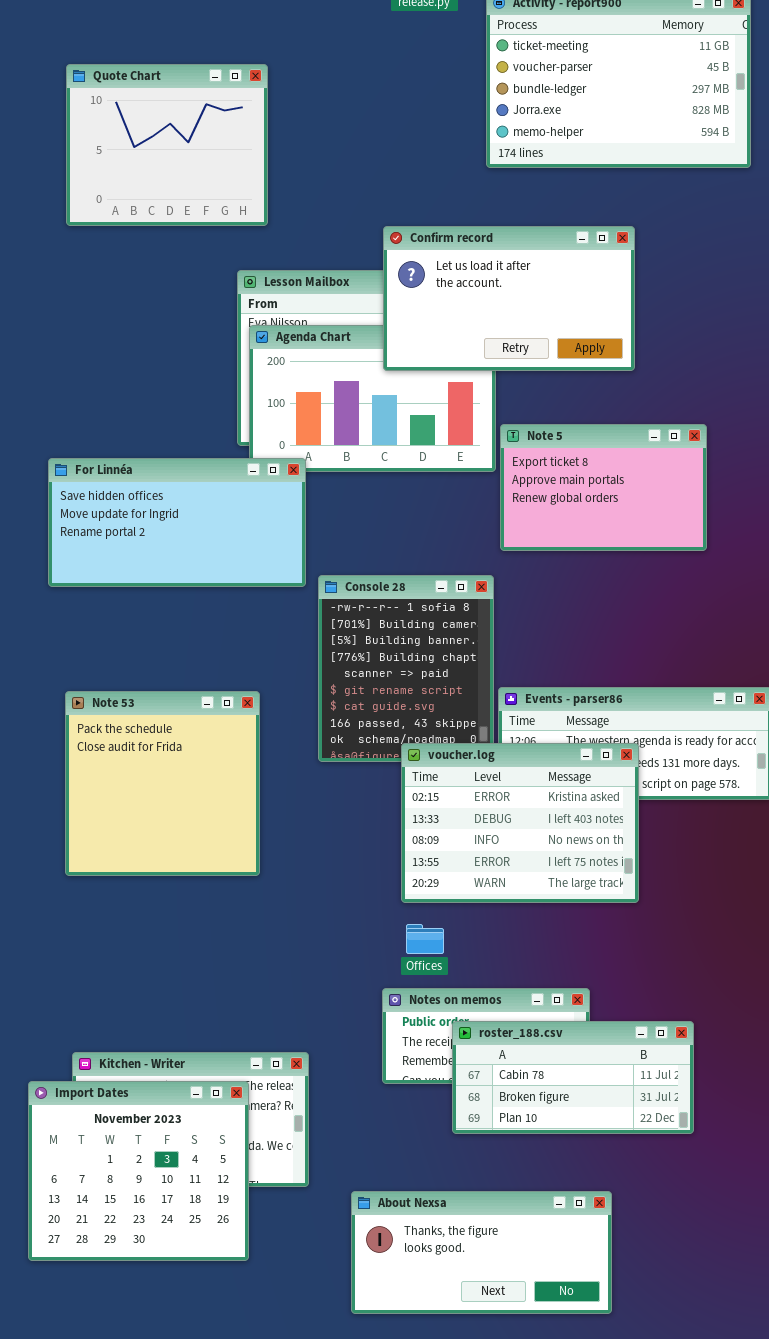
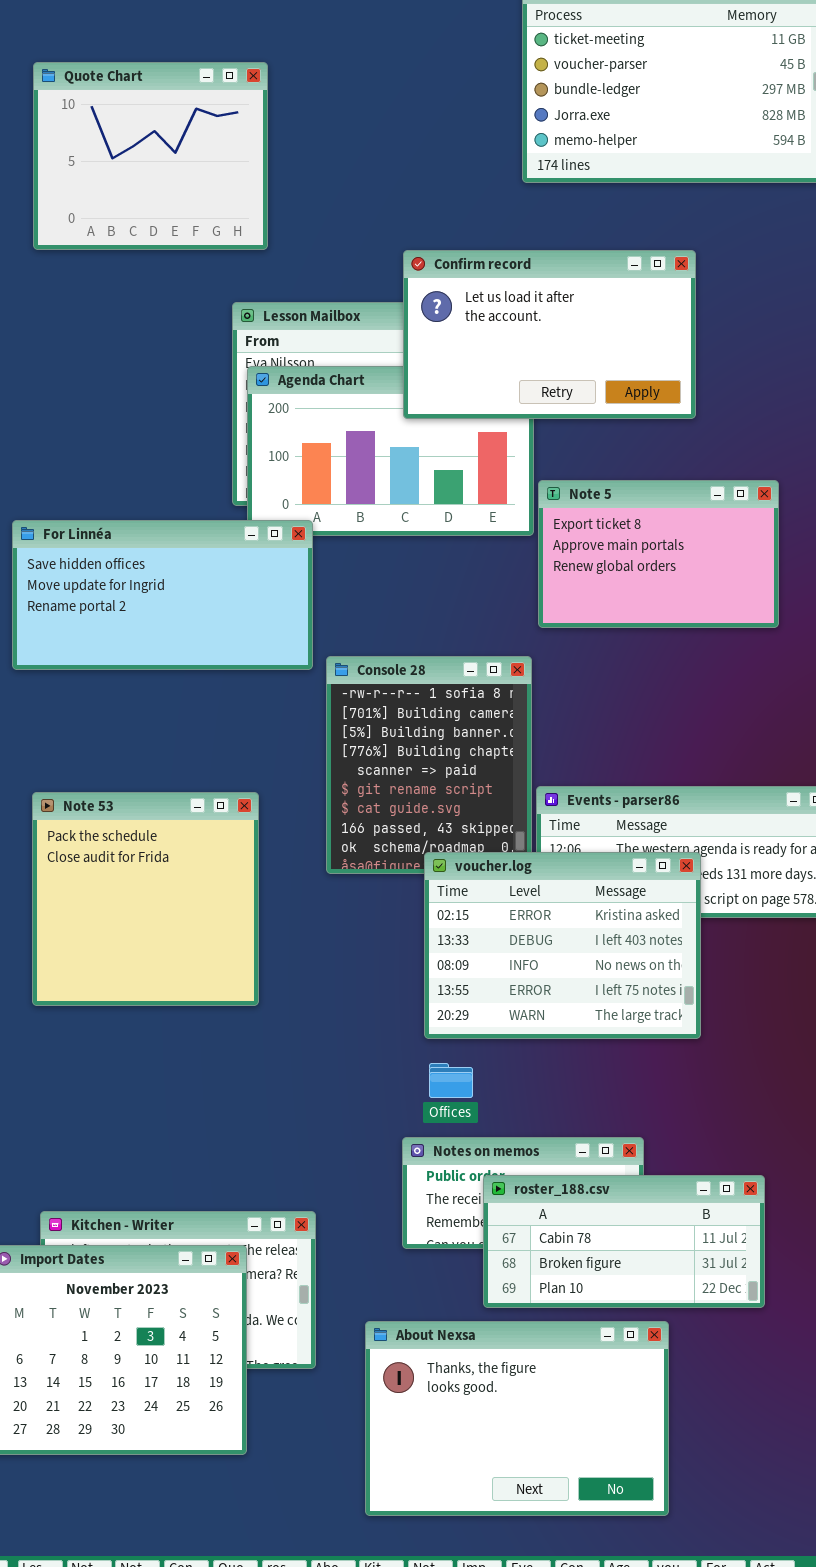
About Nexsa: [351,1191,612,1314] -> [365,1321,669,1516], resized

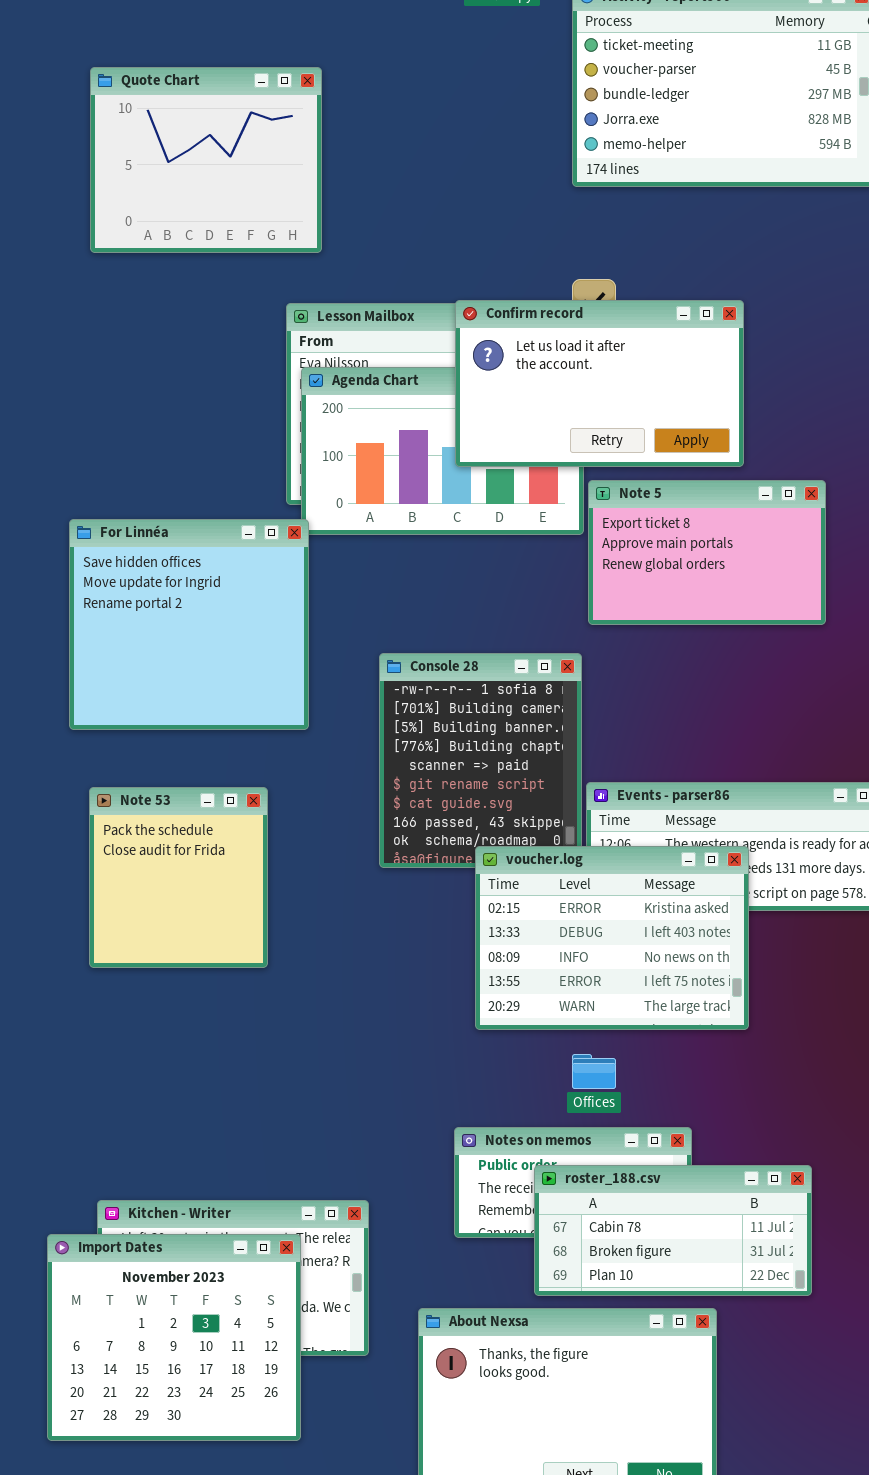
Confirm record: [403,250,696,419] -> [455,300,744,467], moved
For Linnéa: [12,520,313,670] -> [69,519,309,730], resized
Note 53: [32,792,259,1006] -> [89,787,268,968], resized
Offices: [429,1063,473,1098] -> [572,1054,616,1089], moved

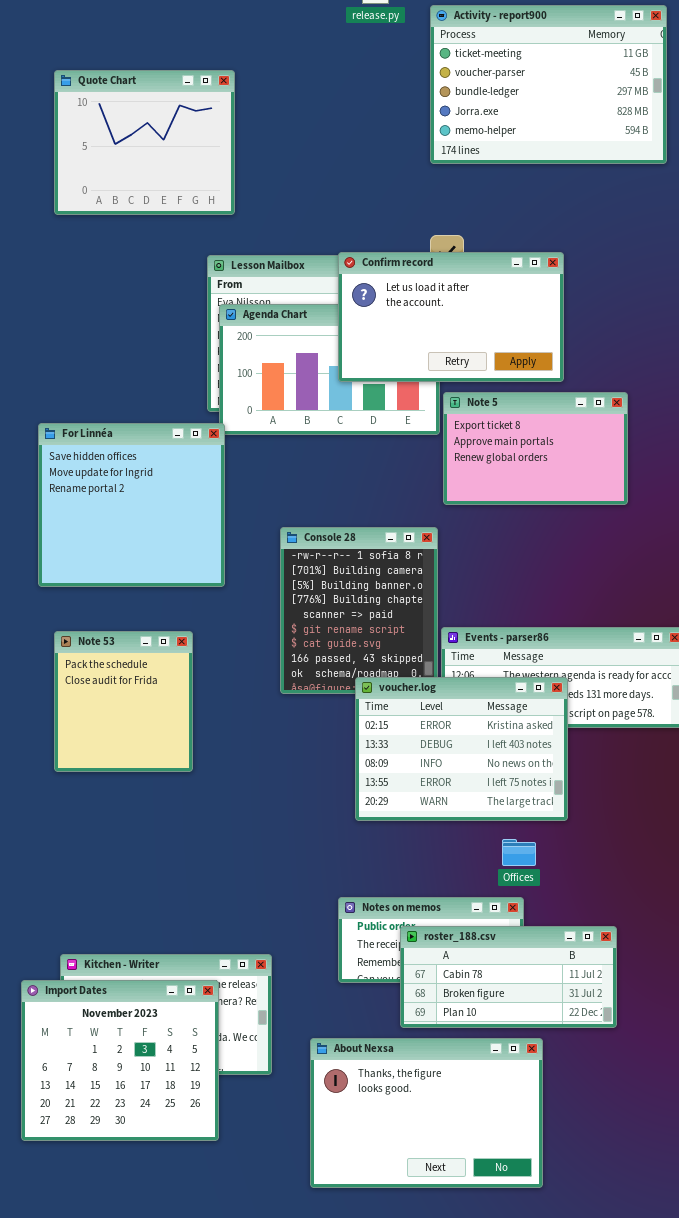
Offices: [572,1054,616,1089] -> [502,839,536,866], moved

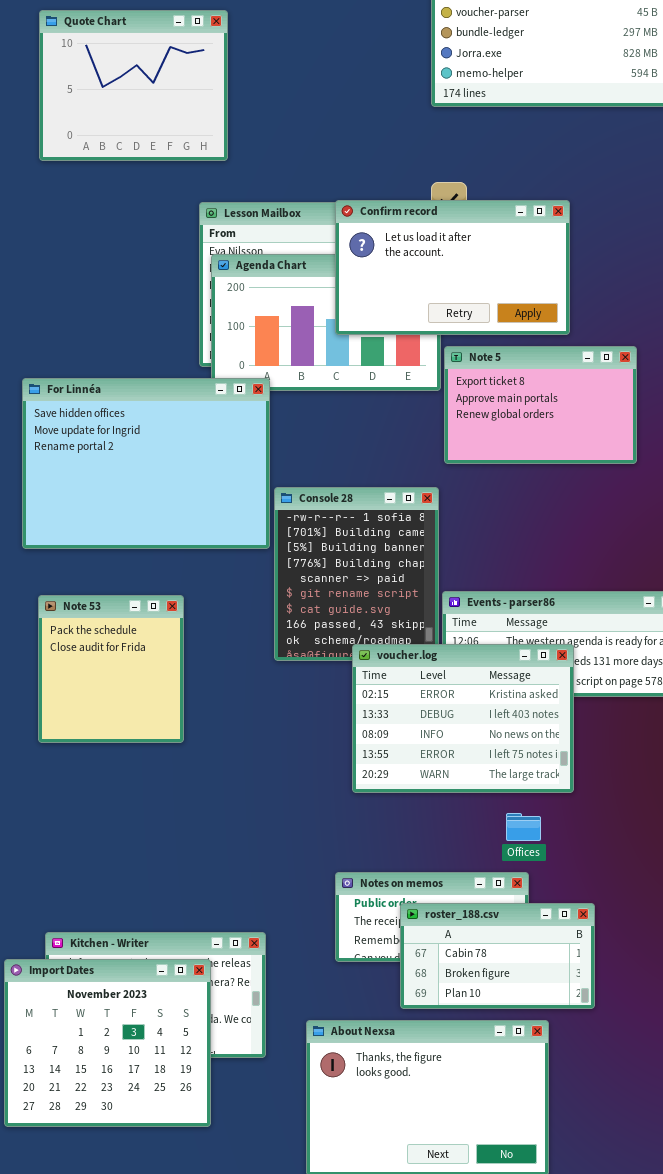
For Linnéa: [38,423,225,587] -> [22,378,270,549], resized
roster_188.csv: [400,926,617,1028] -> [400,903,595,1009], resized

